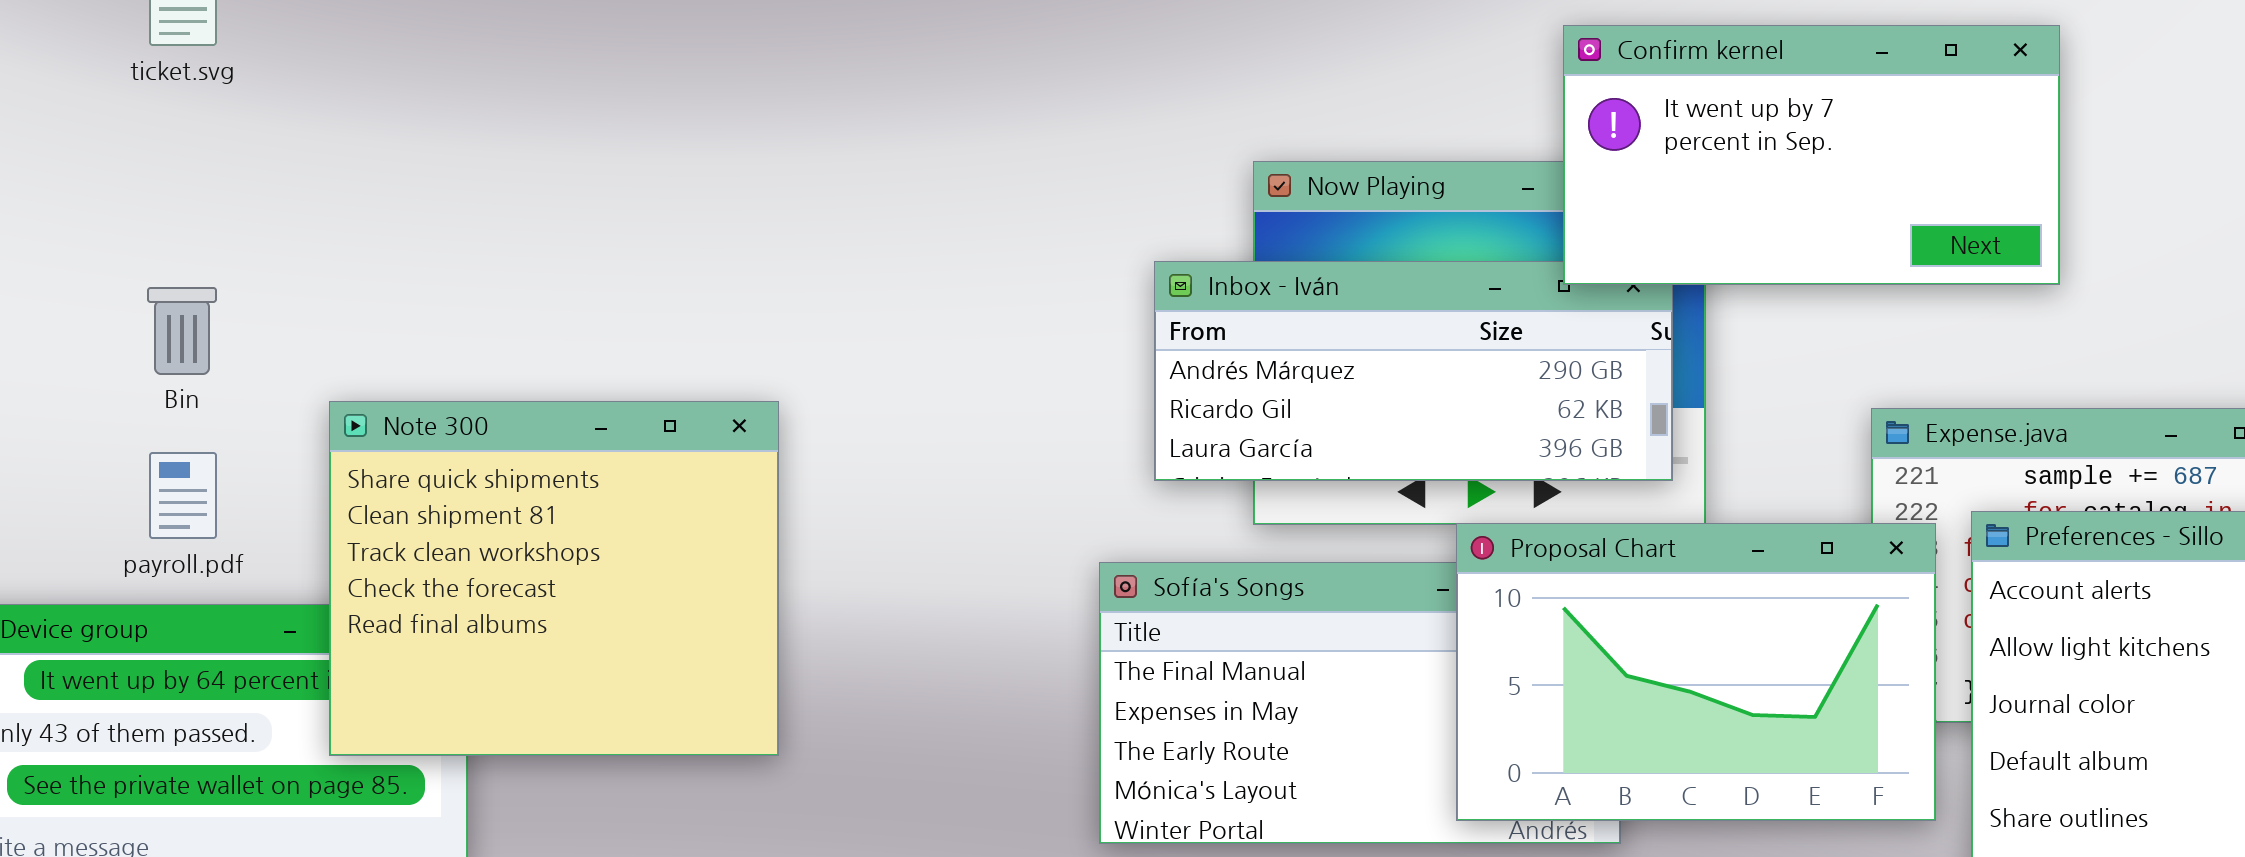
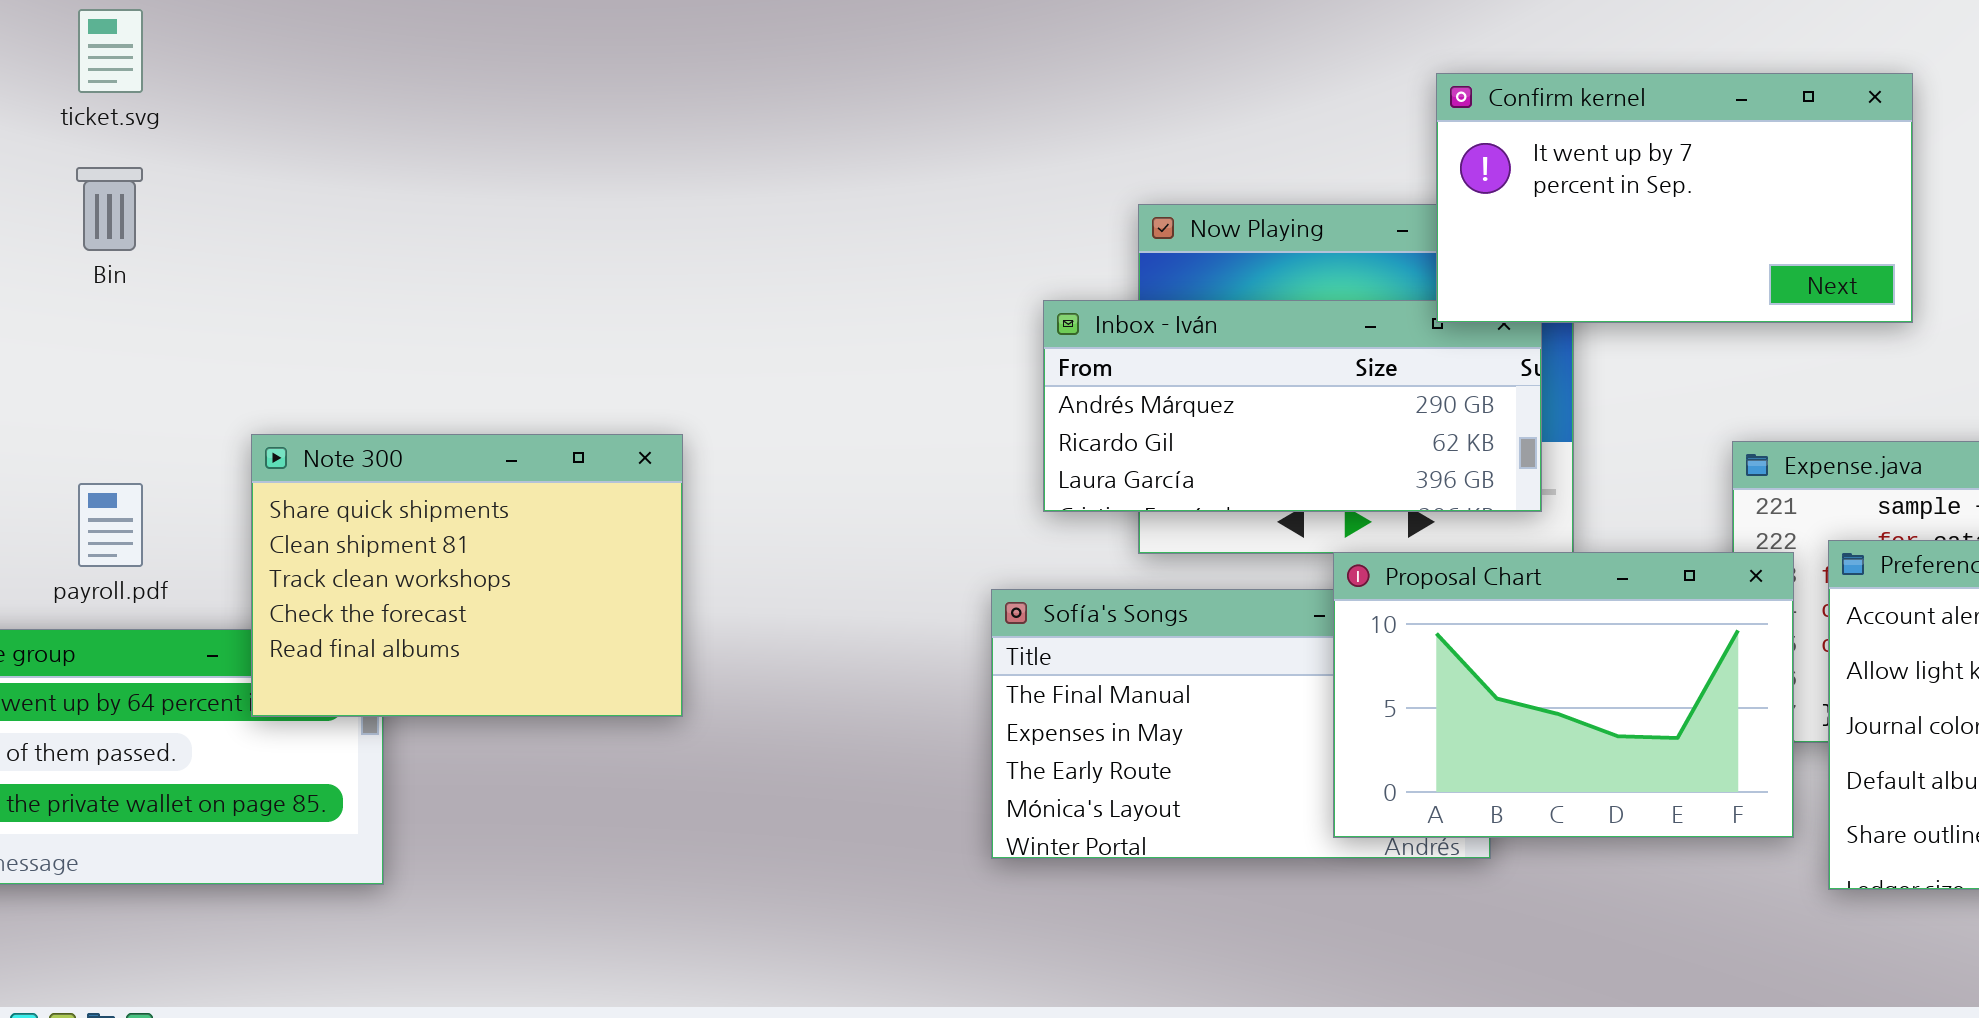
Bin: [147,287,217,375] -> [76,167,143,251], moved
Note 300: [329,401,779,756] -> [251,434,683,717], resized

